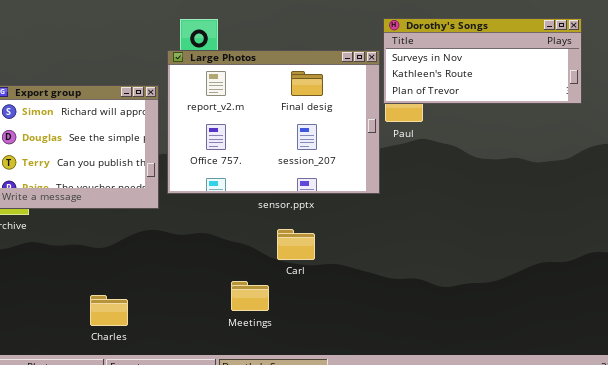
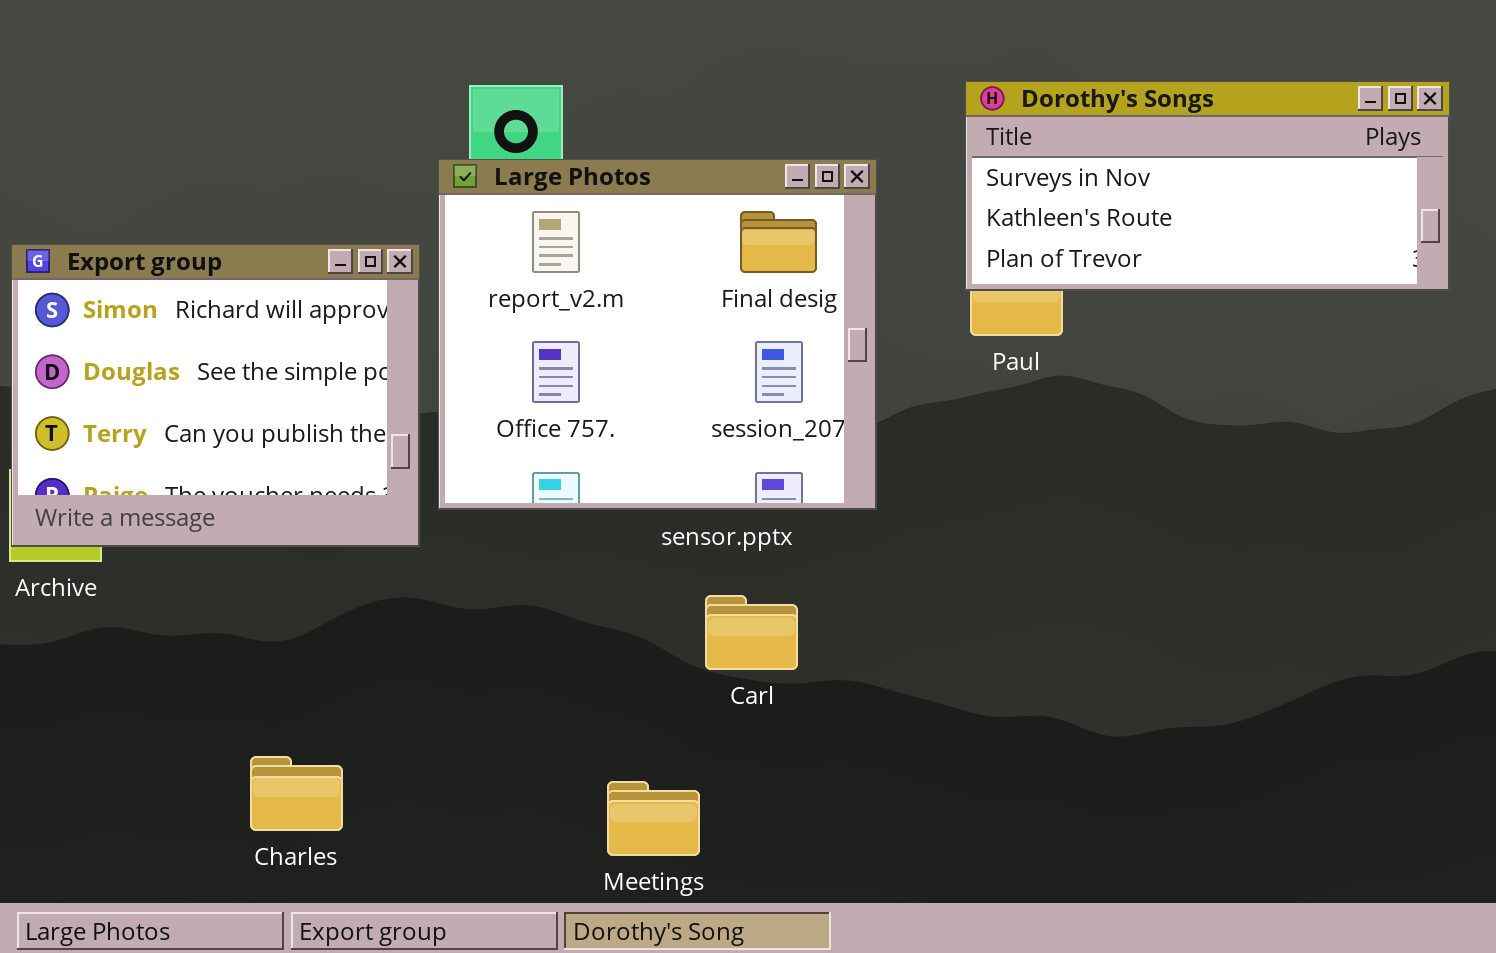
Large Photos: [167,50,380,194] -> [438,159,877,510], resized
Meetings: [231,281,269,311] -> [607,781,700,856], moved

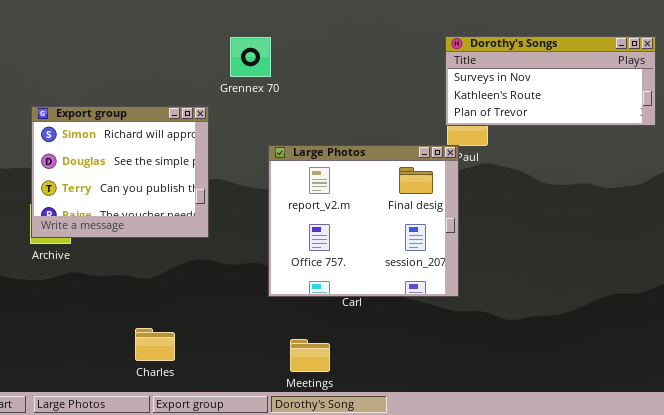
Large Photos: [438,159,877,510] -> [268,145,459,297], moved

